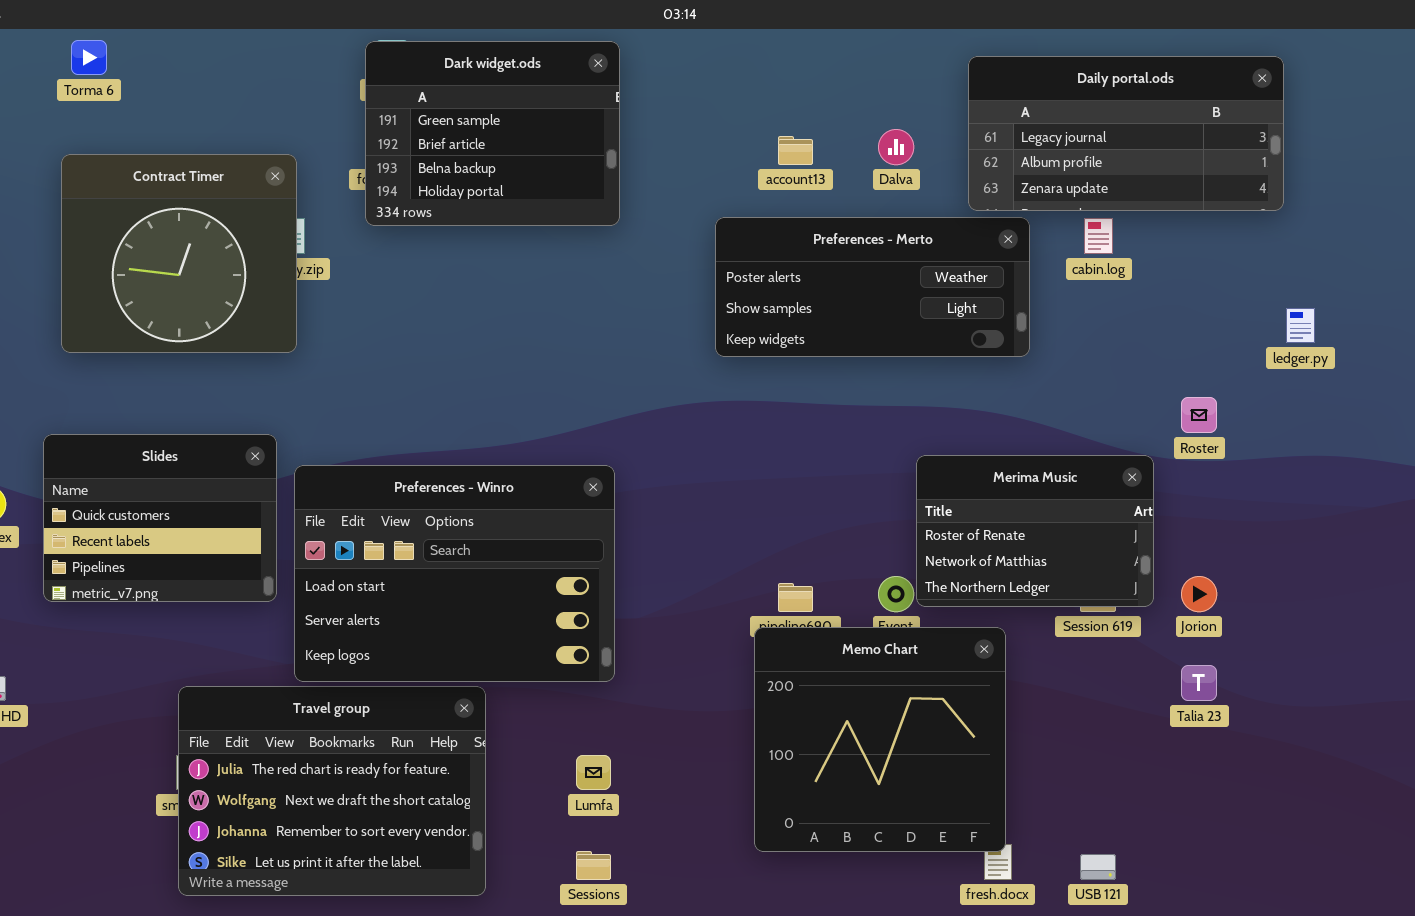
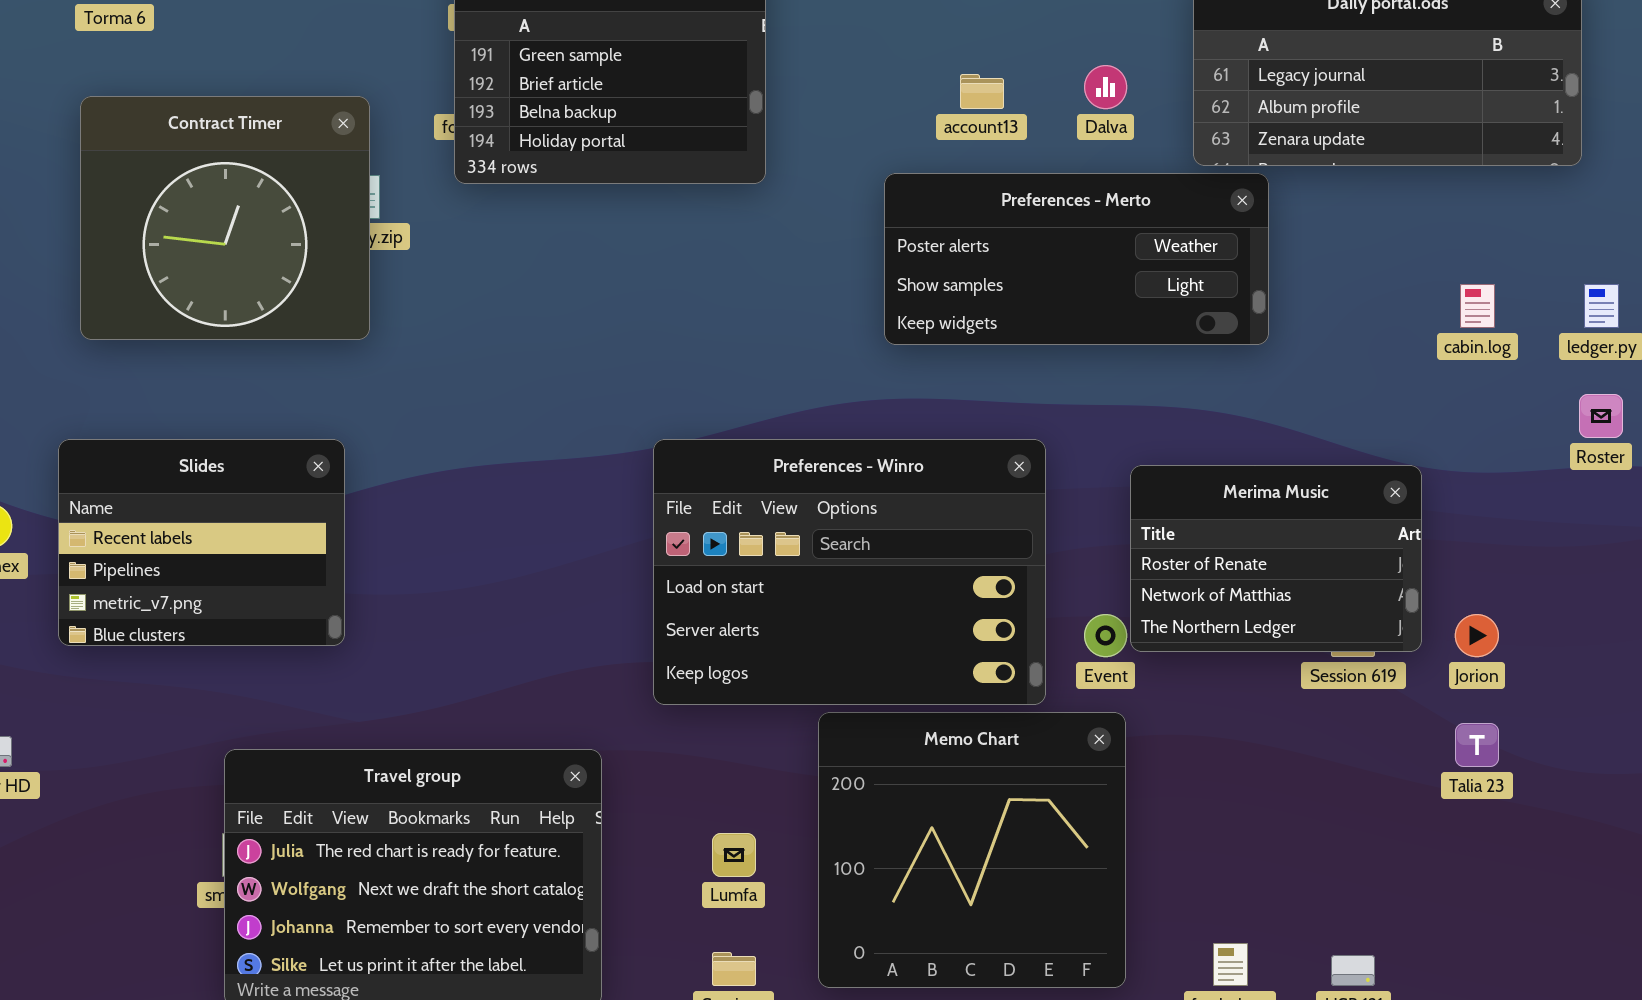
cabin.log: [1084,218,1113,254] -> [1460,284,1495,328], moved
Roster: [1181,397,1217,433] -> [1579,394,1623,438], moved
Slides: [43,434,277,602] -> [58,439,345,646], scrolled down 1 row
Preferences - Winro: [294,465,615,682] -> [653,439,1046,705], moved
Memo Chart: [754,627,1006,852] -> [818,712,1126,988], moved

